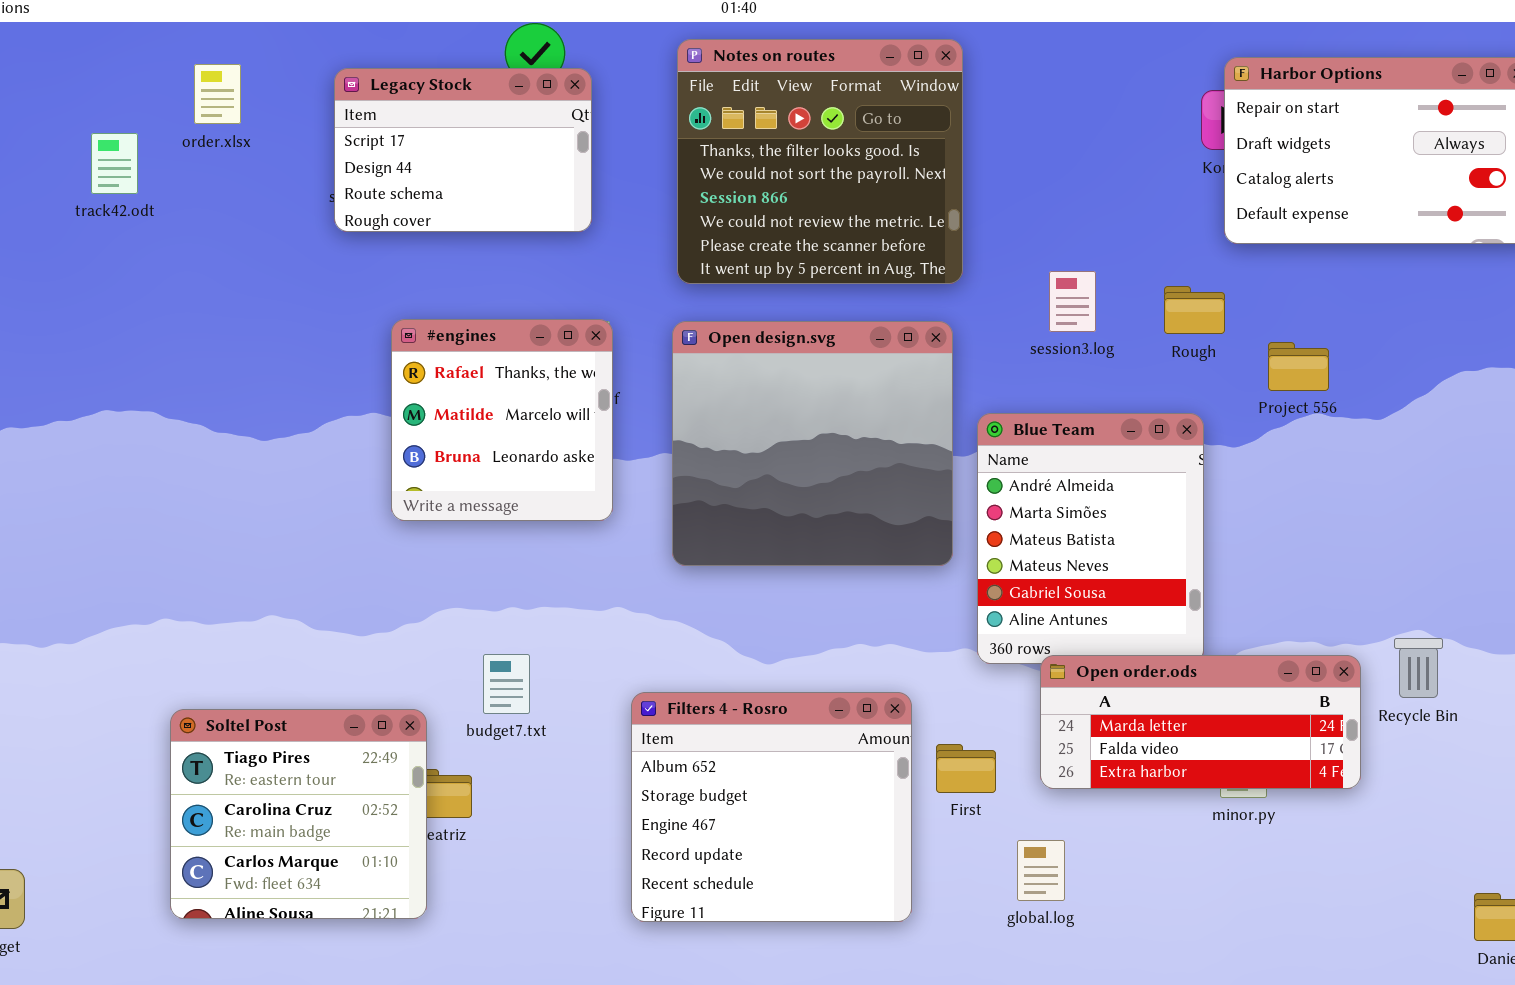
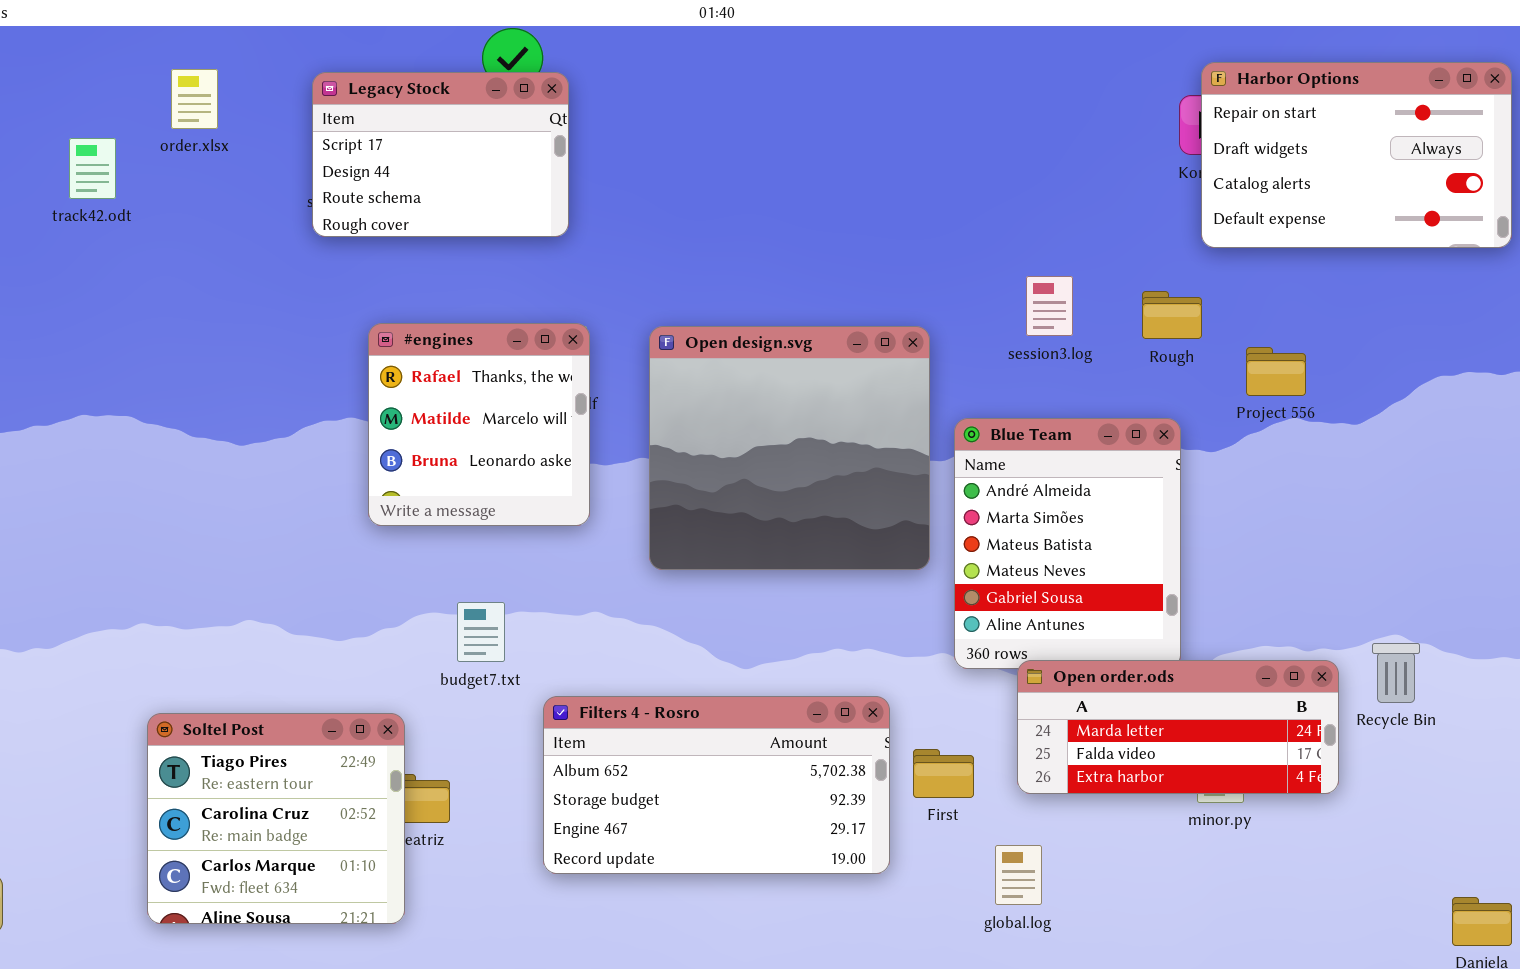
Notes on routes: [677,39,963,284] -> none, closed
budget7.txt: [483,654,530,714] -> [457,602,505,662], moved
Filters 4 - Rosro: [631,692,912,922] -> [543,696,890,874], resized

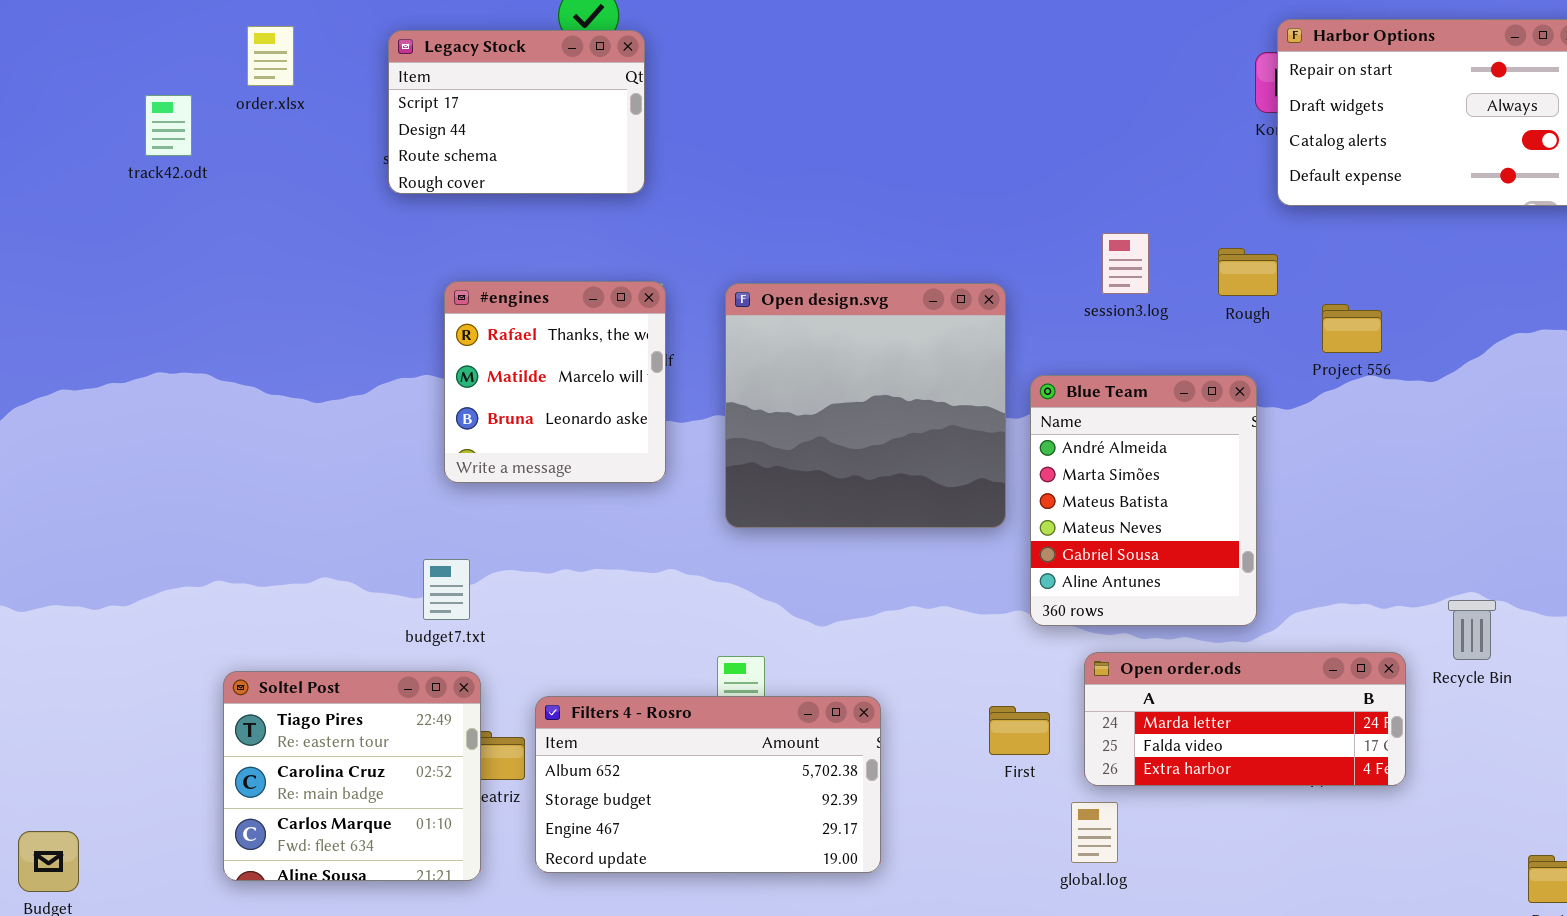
budget7.txt: [457,602,505,662] -> [423,559,470,620], moved
Open order.ods: [1017,660,1339,794] -> [1084,652,1406,786], moved
Filters 4 - Rosro: [543,696,890,874] -> [535,696,881,873], moved

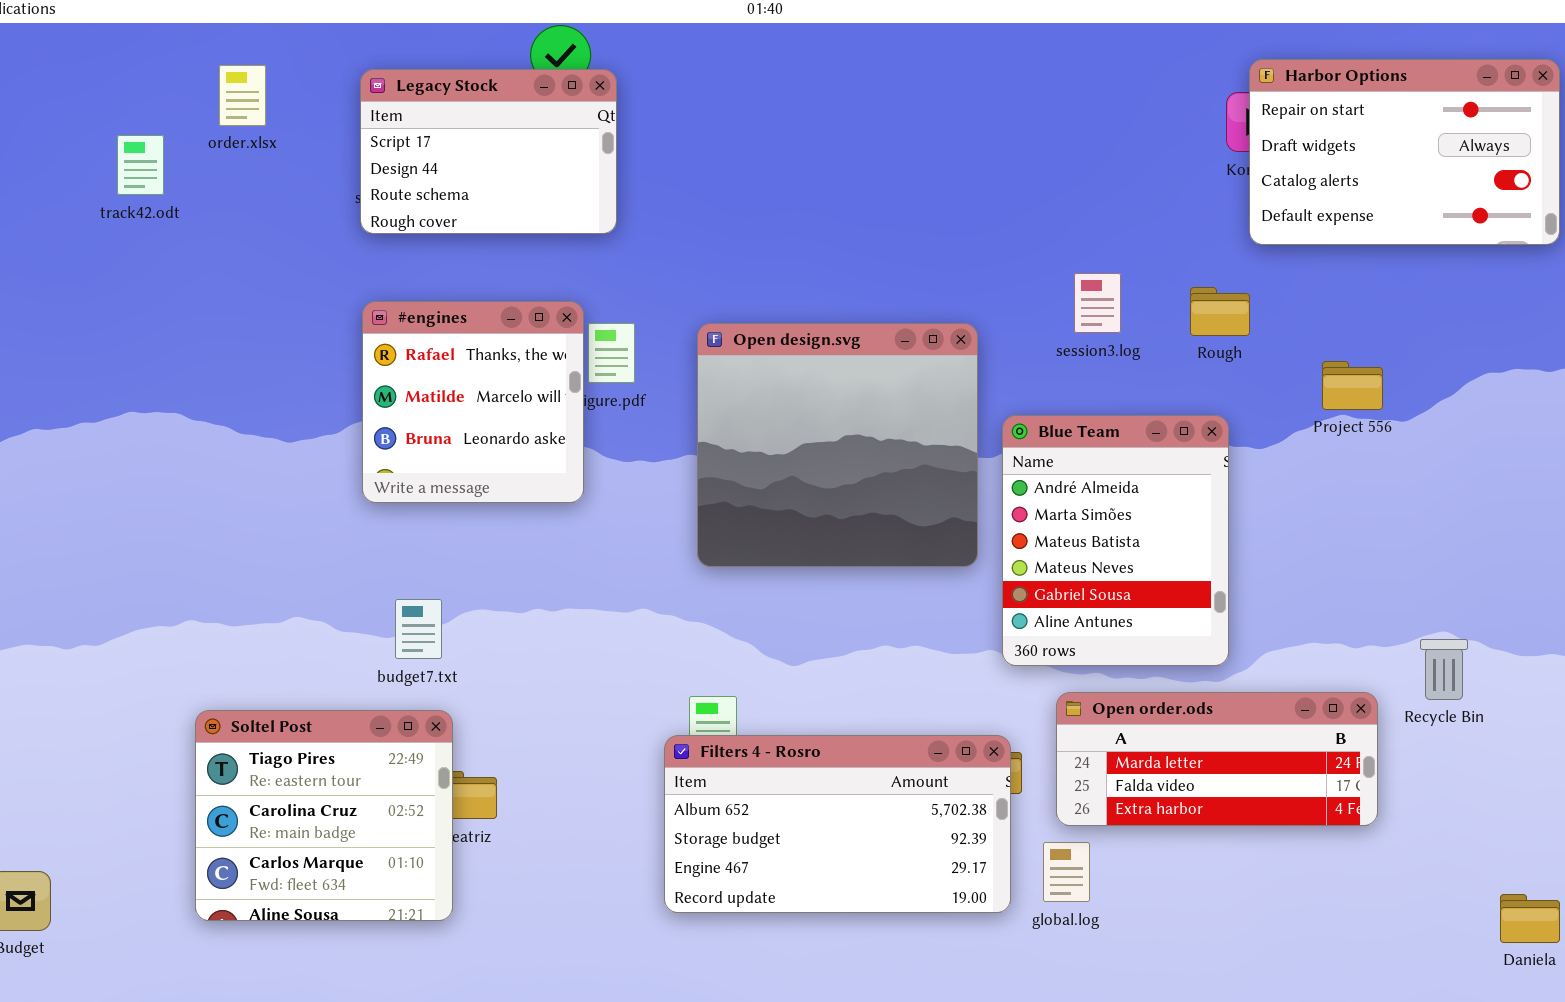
#engines: [444,281,666,483] -> [362,301,584,503], moved
Project 556: [1322,304,1382,353] -> [1322,361,1383,410], moved
Filters 4 - Rosro: [535,696,881,873] -> [664,735,1011,913], moved

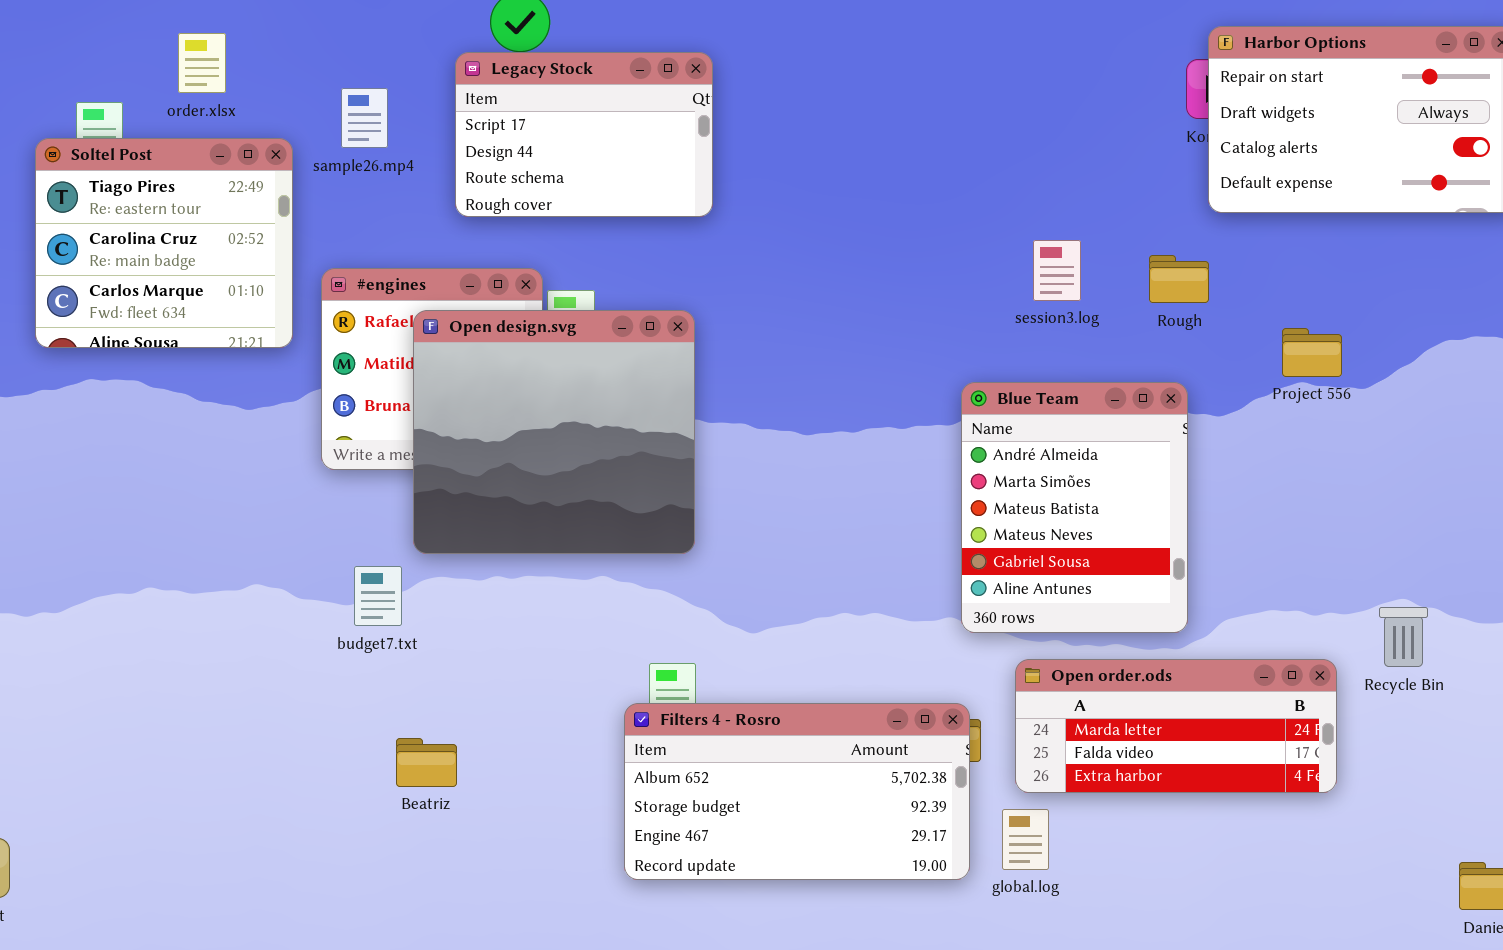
Legacy Stock: [360,69,617,234] -> [455,52,713,217], moved
Open design.svg: [697,323,978,567] -> [413,310,695,554], moved
Soltel Post: [195,710,453,921] -> [35,138,293,348], moved

